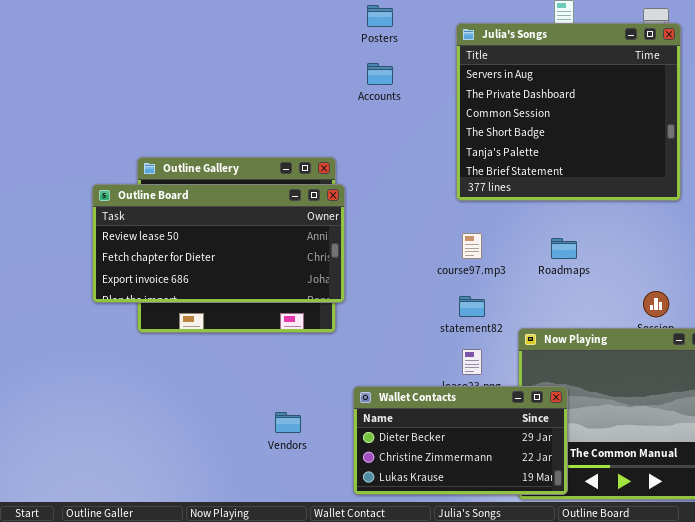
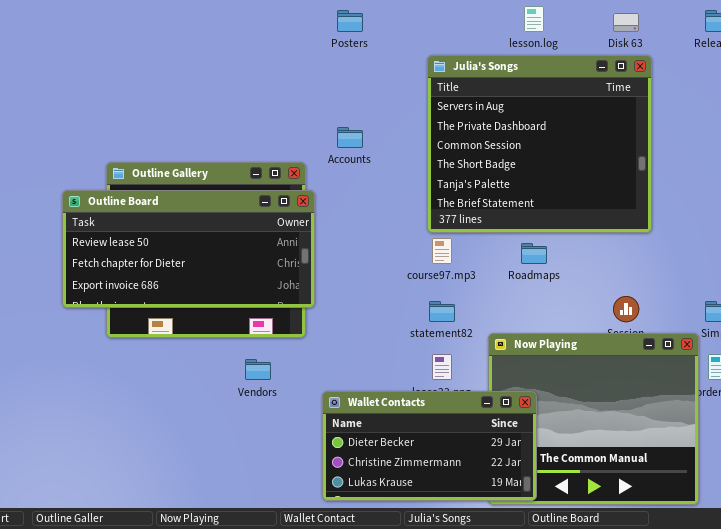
Julia's Songs: [456,23,681,201] -> [427,55,652,233], moved
Accounts: [367,63,393,85] -> [337,127,363,148], moved
Vendors: [275,412,301,433] -> [245,359,271,380], moved

